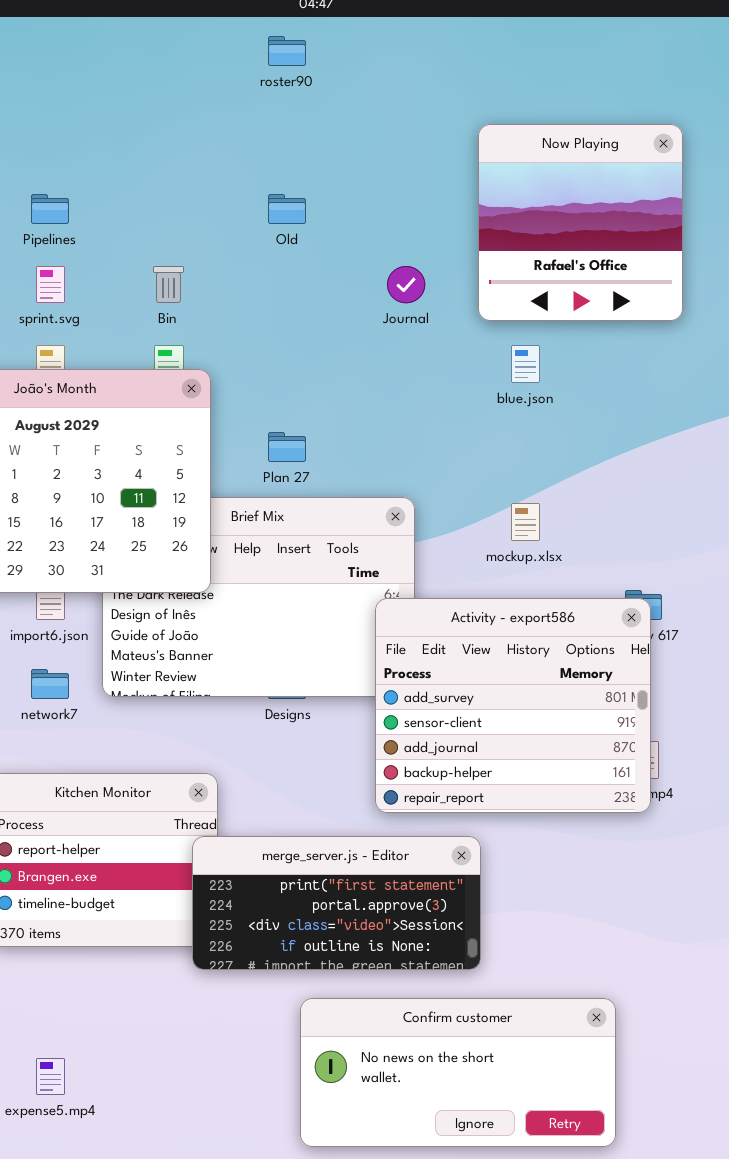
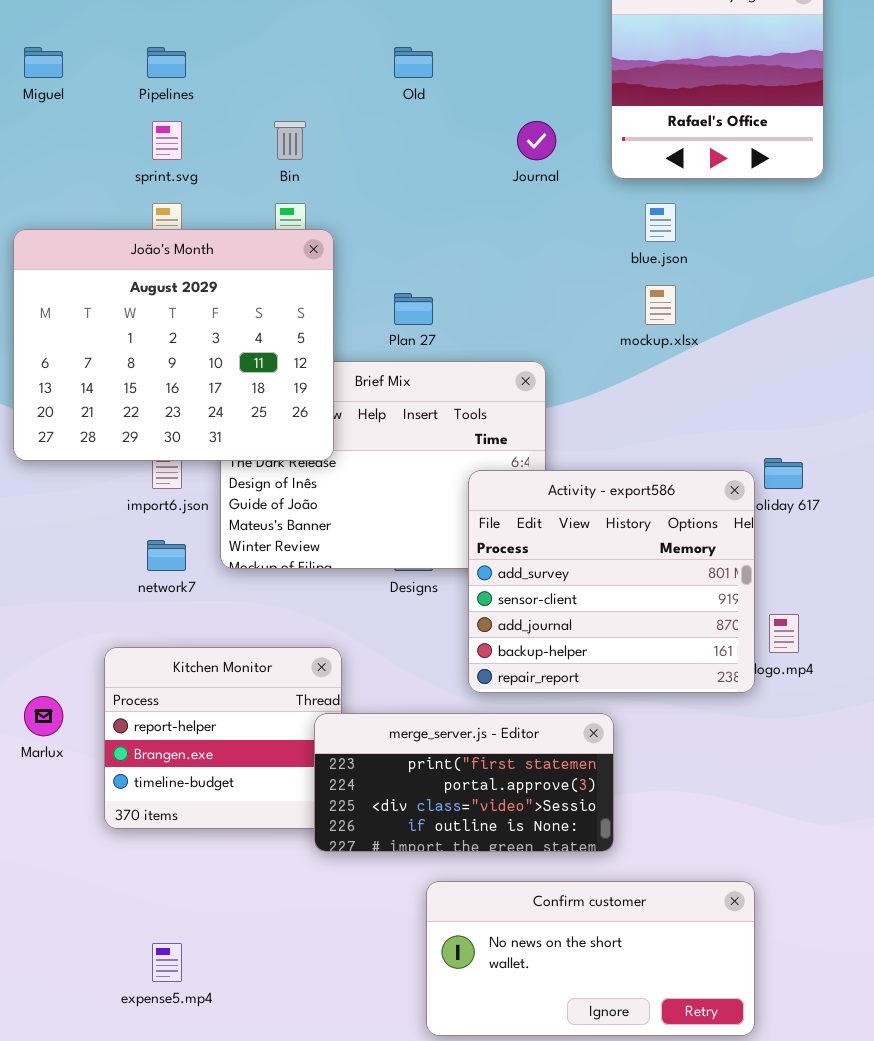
mockup.xlsx: [511,503,540,541] -> [645,285,676,325], moved
Activity - export586: [375,598,651,813] -> [468,470,755,693], moved

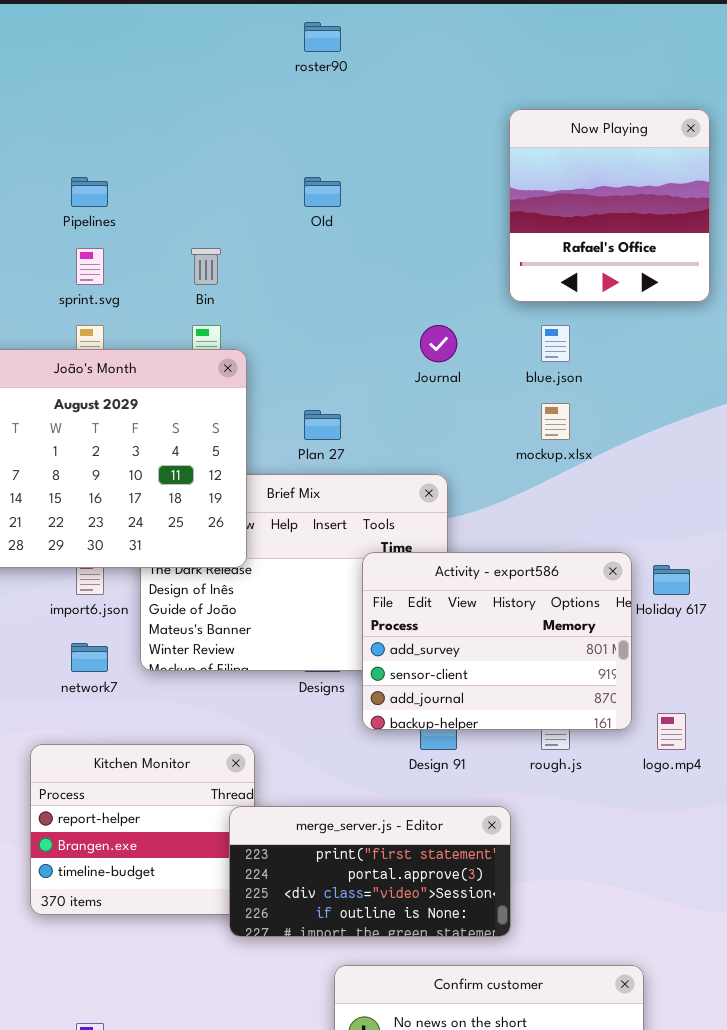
Journal: [517,121,556,160] -> [420,325,457,362], moved
Activity - export586: [468,470,755,693] -> [362,552,632,730], moved, resized

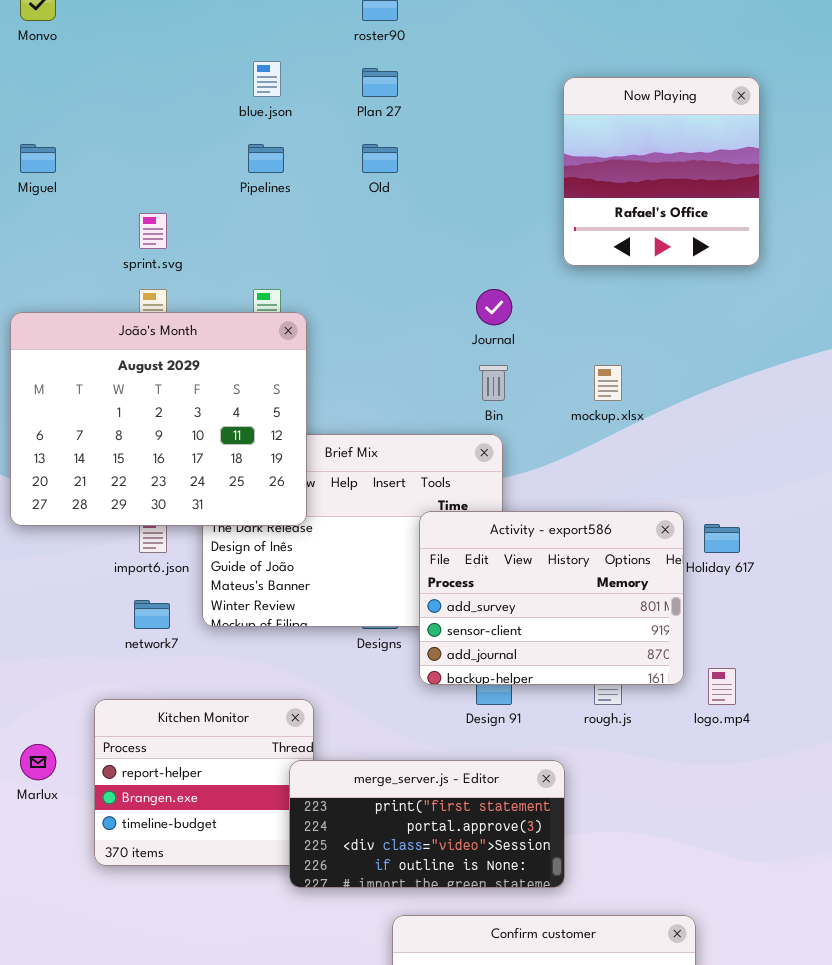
Pipelines: [71,177,108,207] -> [248,144,284,173], moved
Bin: [191,248,221,285] -> [479,365,508,401], moved
blue.json: [541,325,570,362] -> [253,61,281,97], moved
Plan 27: [304,410,341,440] -> [362,68,398,97], moved

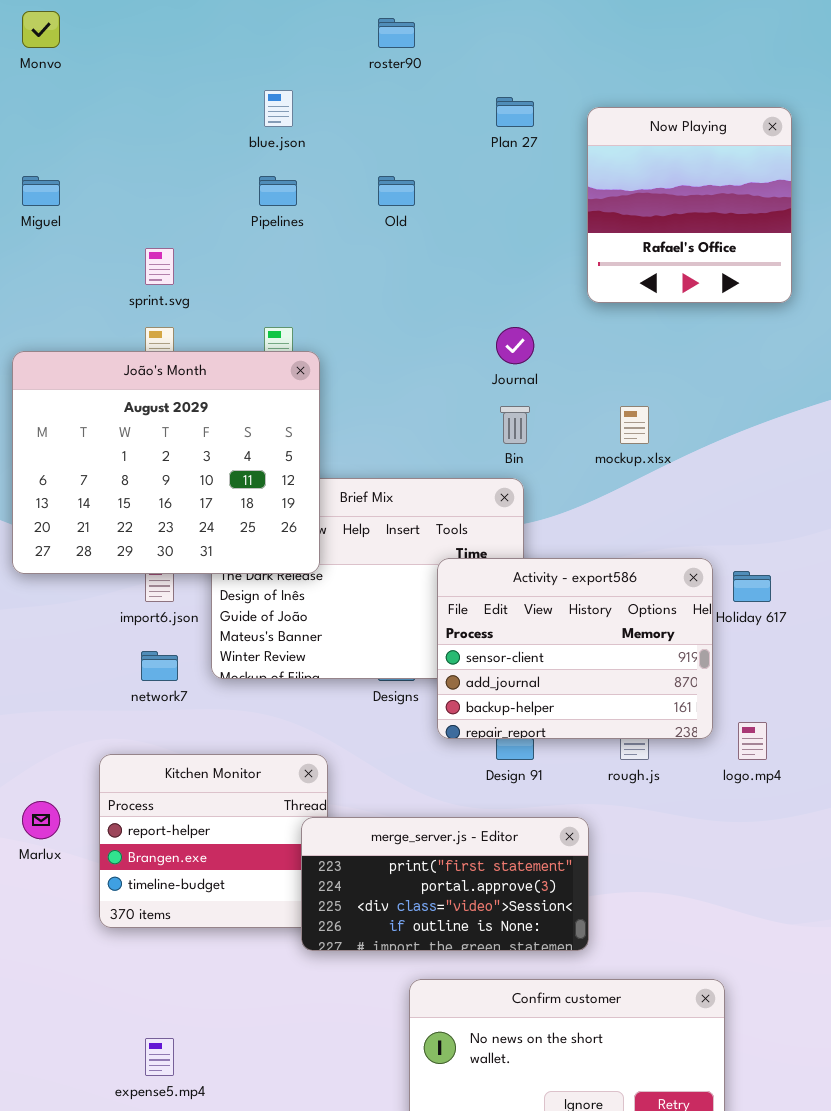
Plan 27: [362,68,398,97] -> [496,97,534,127], moved
Activity - export586: [419,511,684,685] -> [437,558,713,739], scrolled down 1 row

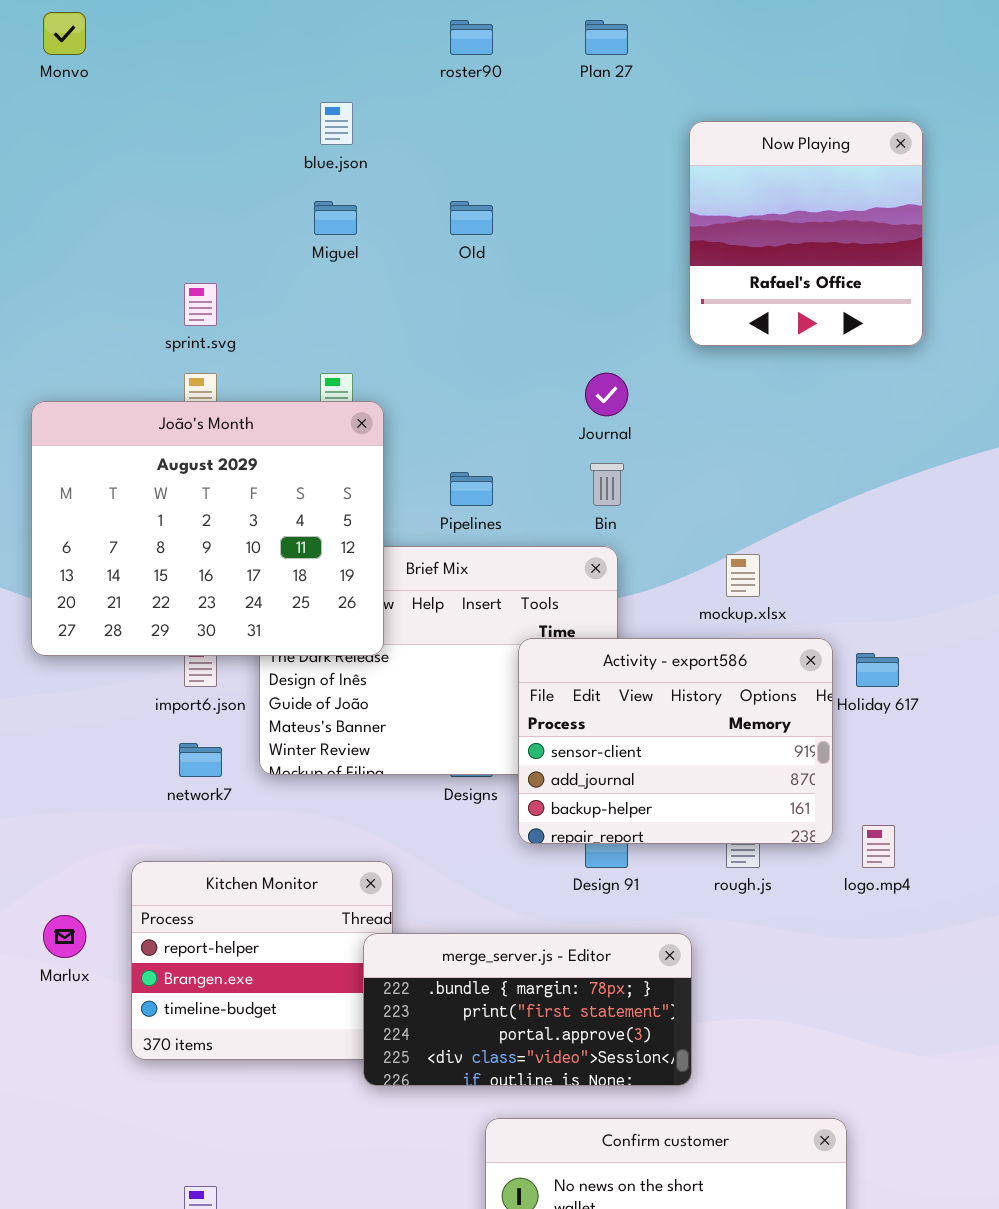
Plan 27: [496,97,534,127] -> [585,20,628,55], moved
Miguel: [22,176,60,206] -> [314,201,357,235], moved
Pipelines: [259,176,297,206] -> [450,472,493,506], moved
mockup.xlsx: [620,406,649,444] -> [726,554,760,597], moved
merge_server.js - Editor: [301,817,589,951] -> [363,933,692,1086], scrolled up 1 row

